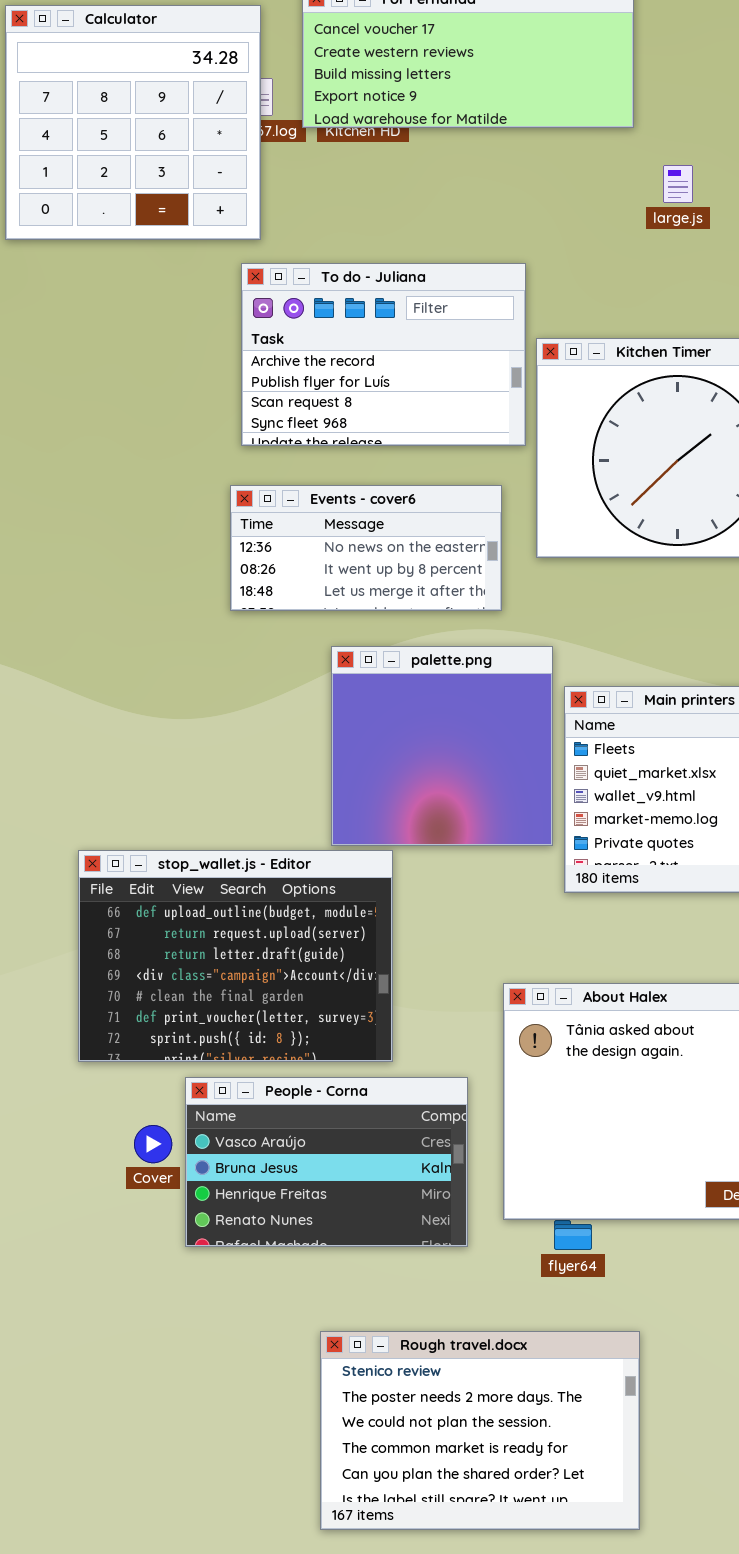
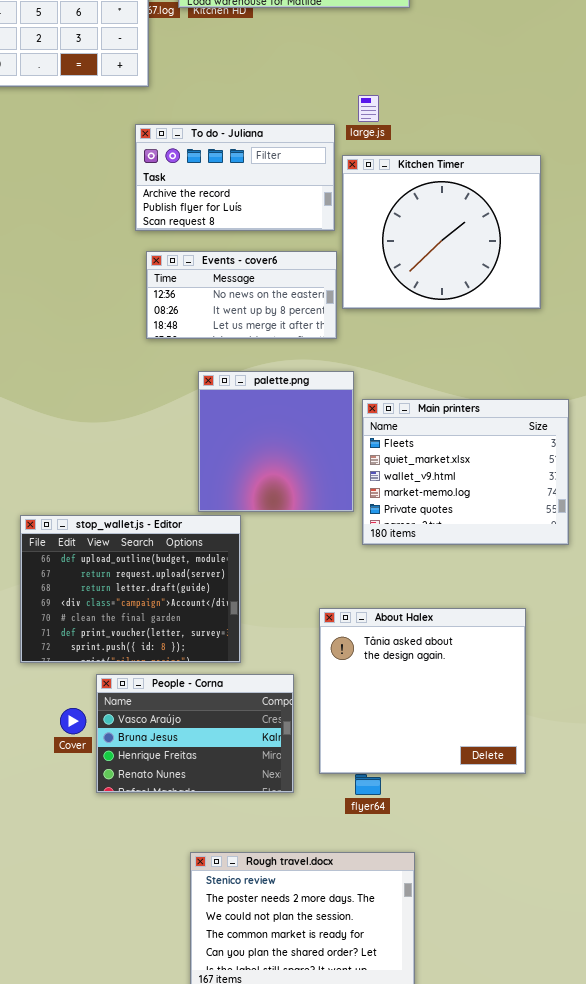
large.js: [663,165,693,203] -> [358,95,379,122], moved
To do - Juliana: [241,263,526,446] -> [135,124,335,231], resized
Events - cover6: [230,485,502,611] -> [146,251,337,339], moved

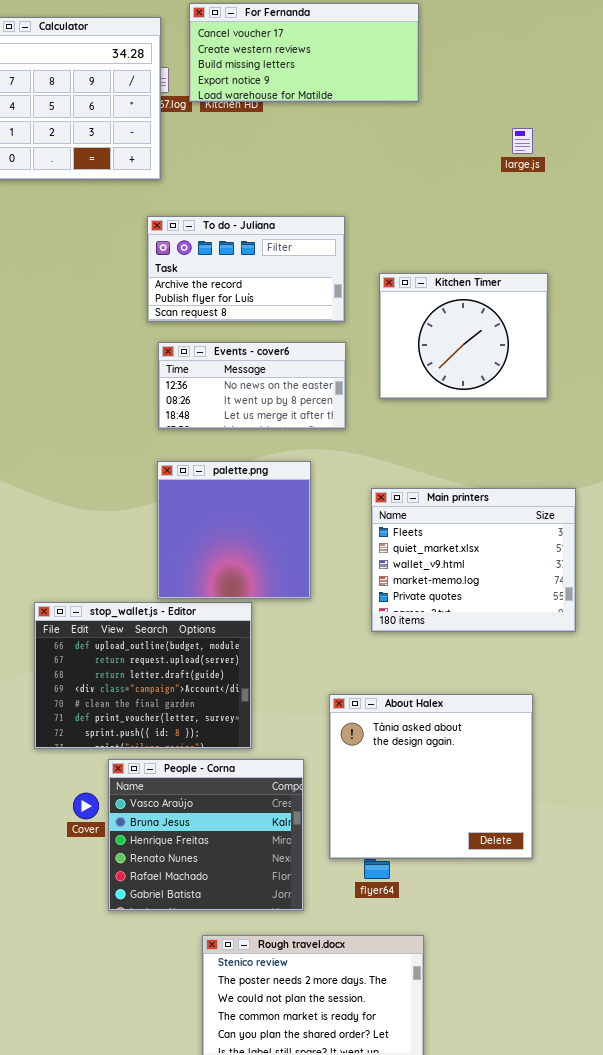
large.js: [358,95,379,122] -> [512,128,533,154], moved
Kitchen Timer: [342,155,541,309] -> [379,273,548,399], resized
palette.png: [198,371,354,512] -> [157,461,311,599], moved
People - Corna: [96,674,294,793] -> [108,759,304,911], resized

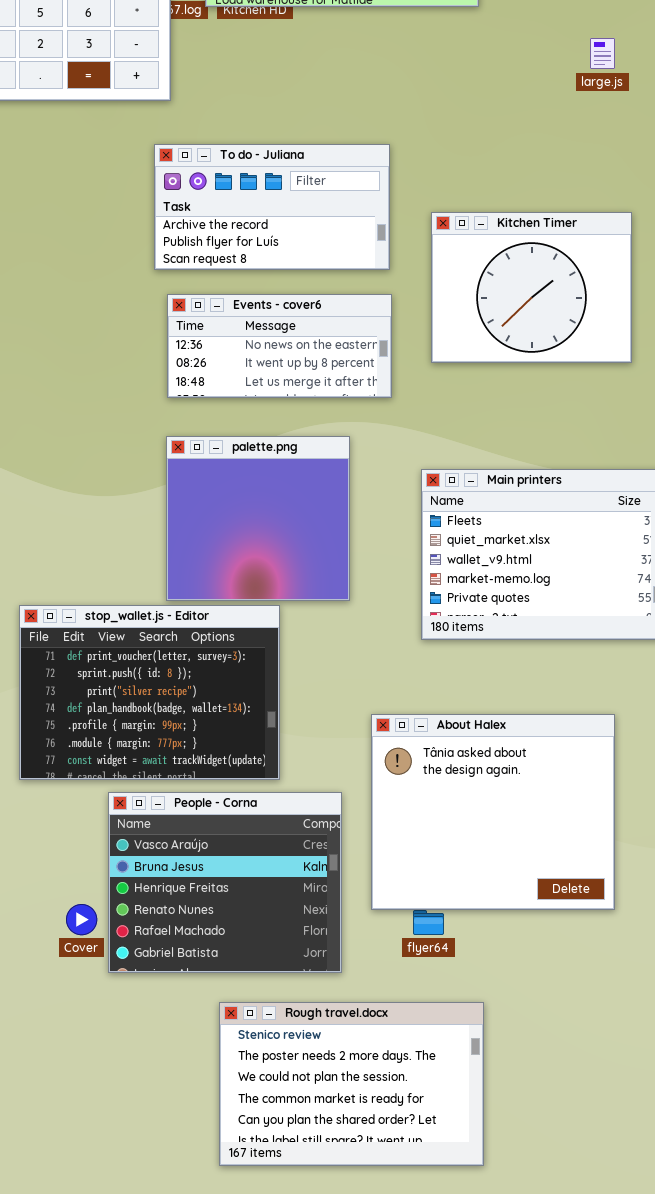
stop_wallet.js - Editor: [34,602,252,749] -> [19,605,280,780], scrolled down 5 rows
Cover: [73,793,99,819] -> [66,904,97,935], moved

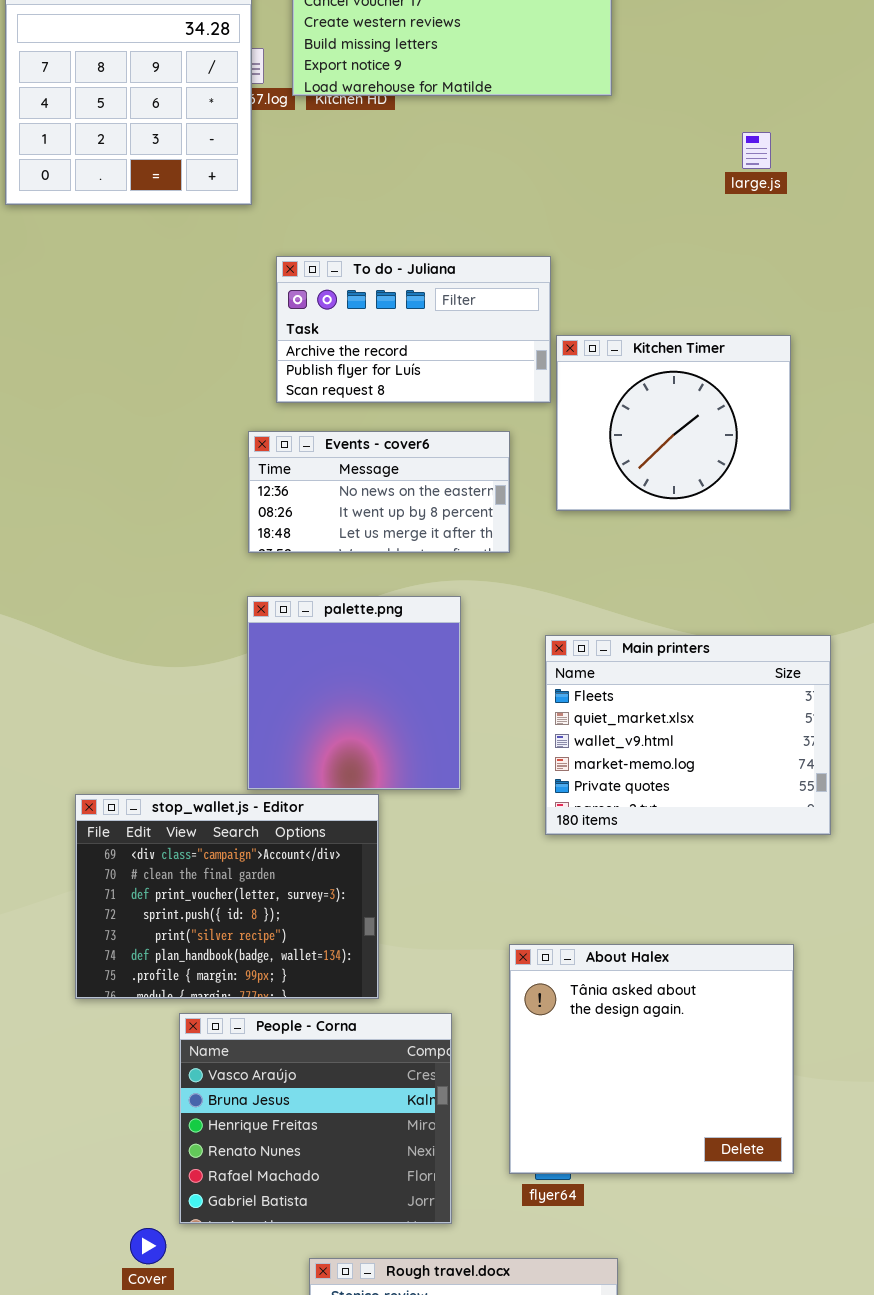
To do - Juliana: [154,144,390,270] -> [276,256,551,403], moved
stop_wallet.js - Editor: [19,605,280,780] -> [75,794,379,999], scrolled up 2 rows
About Halex: [371,714,615,910] -> [509,944,794,1174], moved
Cover: [66,904,97,935] -> [130,1228,166,1264], moved

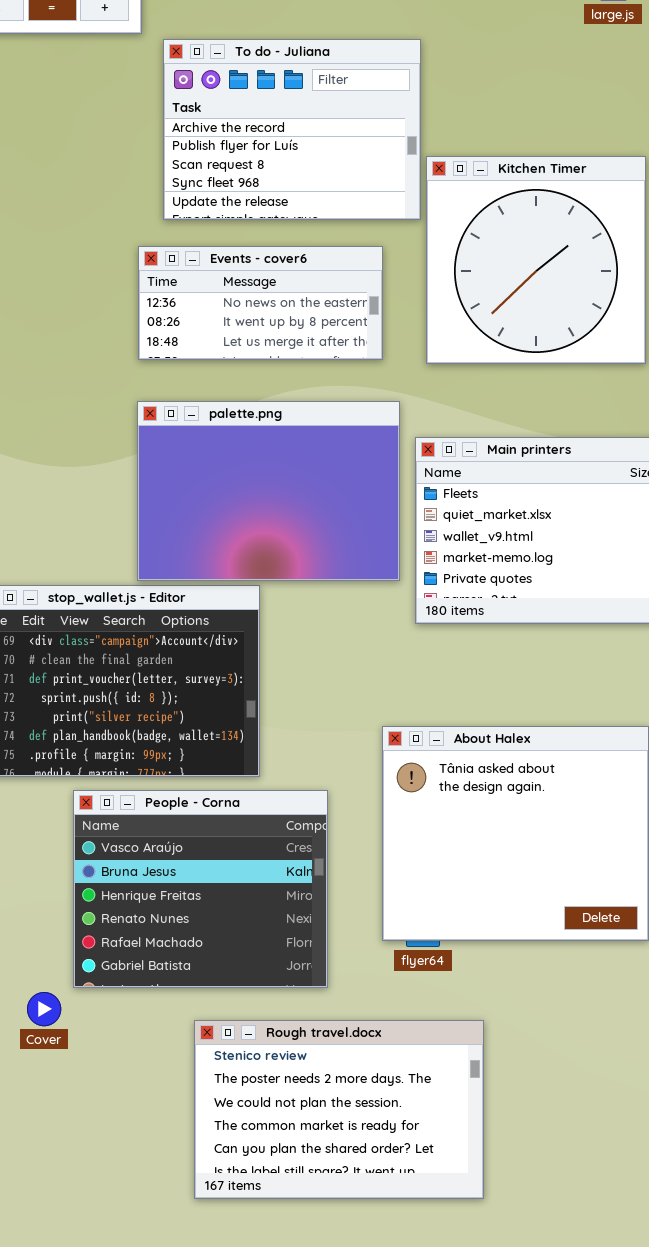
To do - Juliana: [276,256,551,403] -> [163,39,421,220], resized
Kitchen Timer: [556,335,791,511] -> [426,156,646,364], resized
palette.png: [247,596,461,790] -> [137,401,400,581], resized

